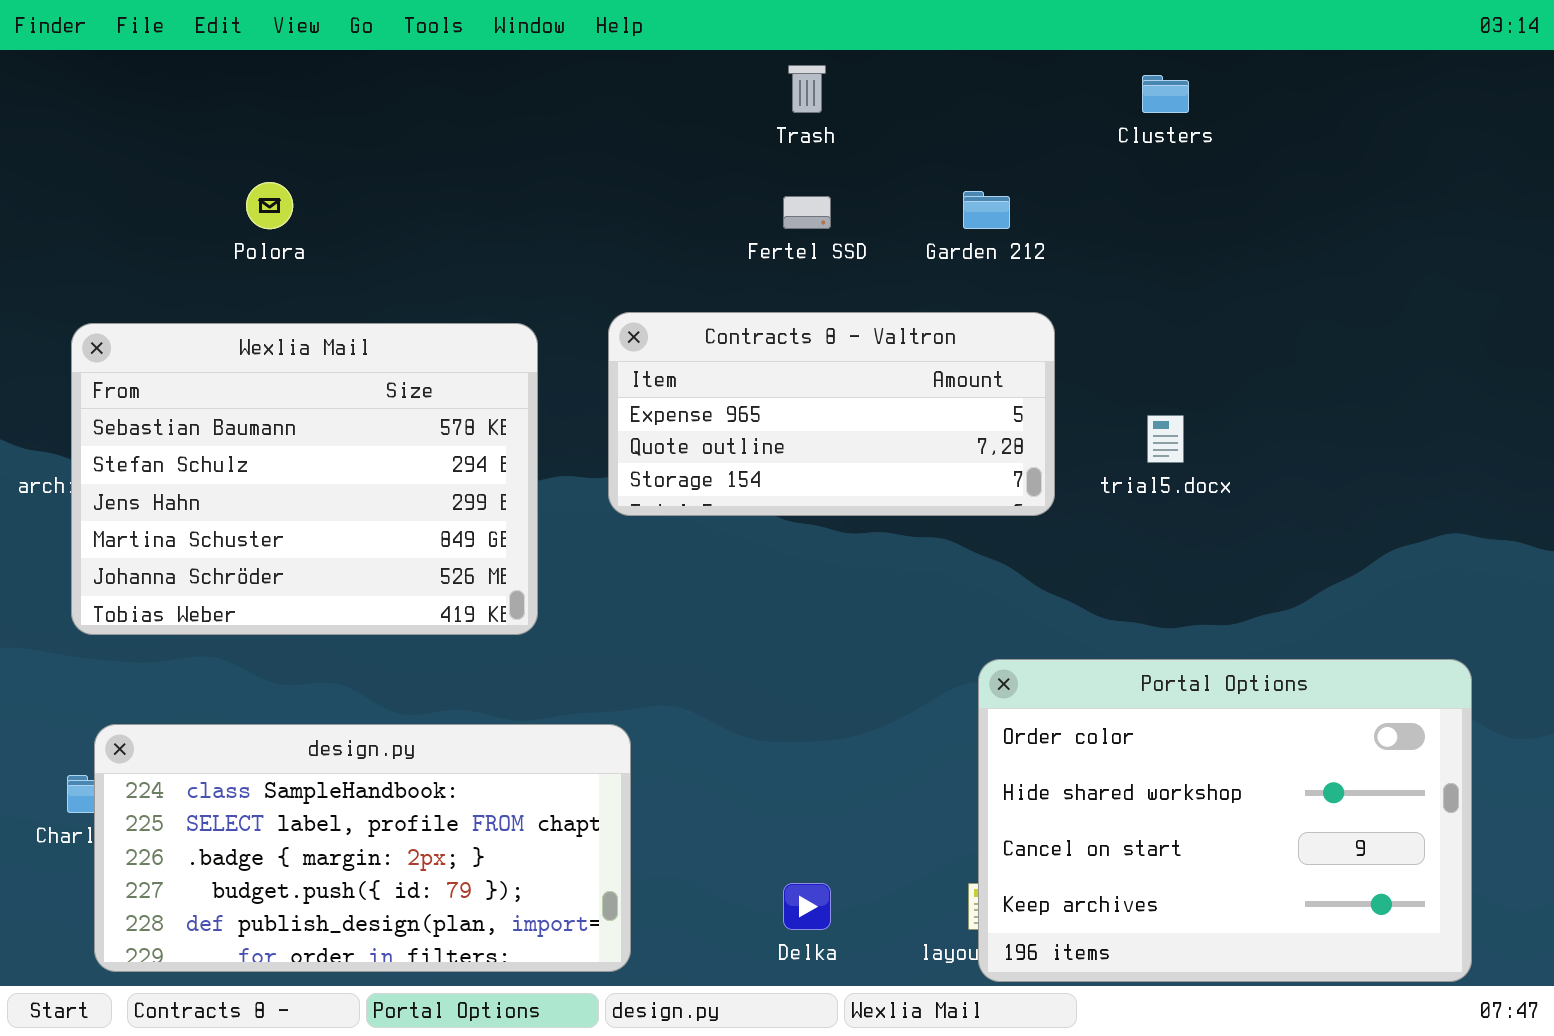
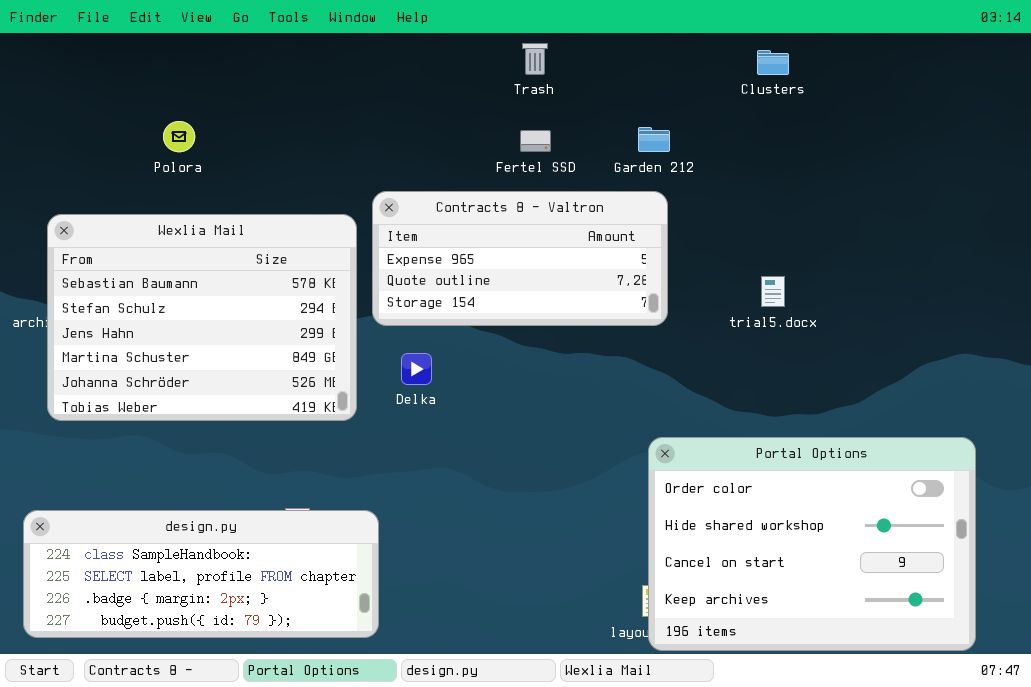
Contracts 8 - Valtron: [608,312,1055,516] -> [372,191,668,326], moved
design.py: [94,724,631,972] -> [23,510,379,638], moved, resized
Delka: [783,883,831,930] -> [401,353,432,385], moved

